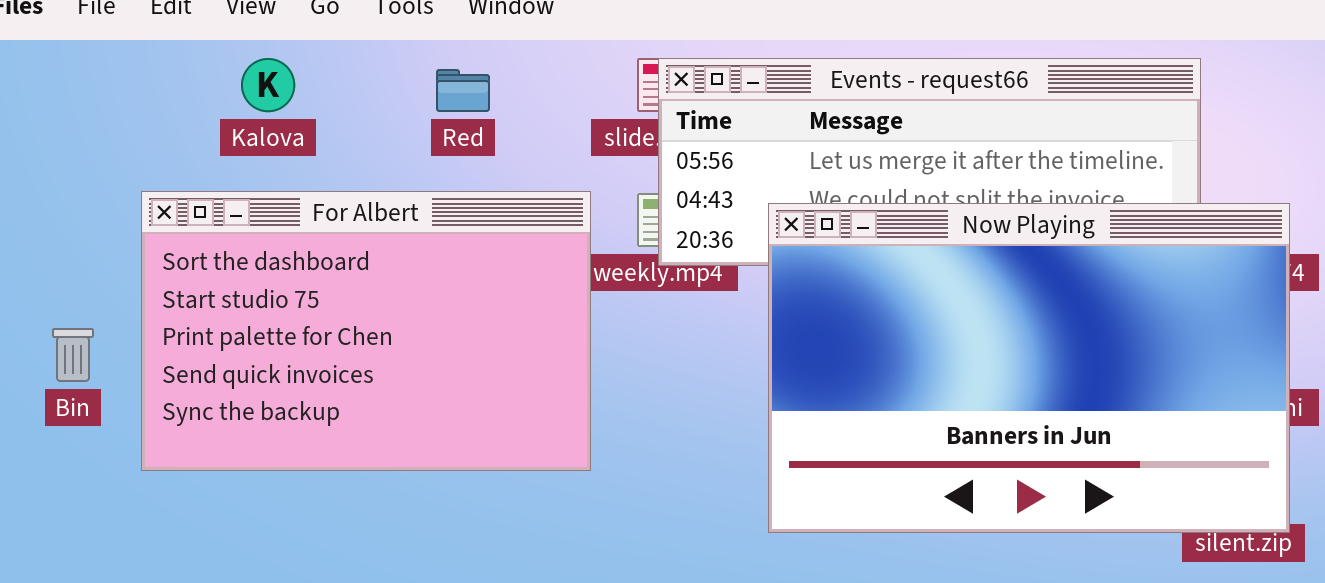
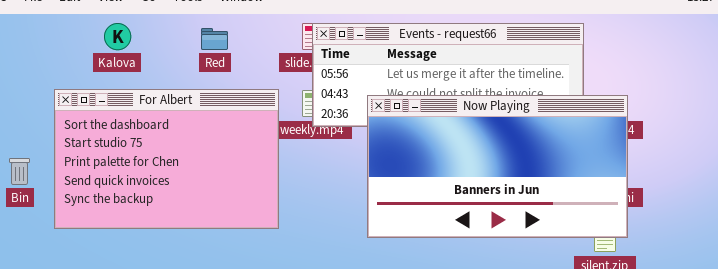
Now Playing: [768,203,1290,533] -> [367,95,628,238], resized

